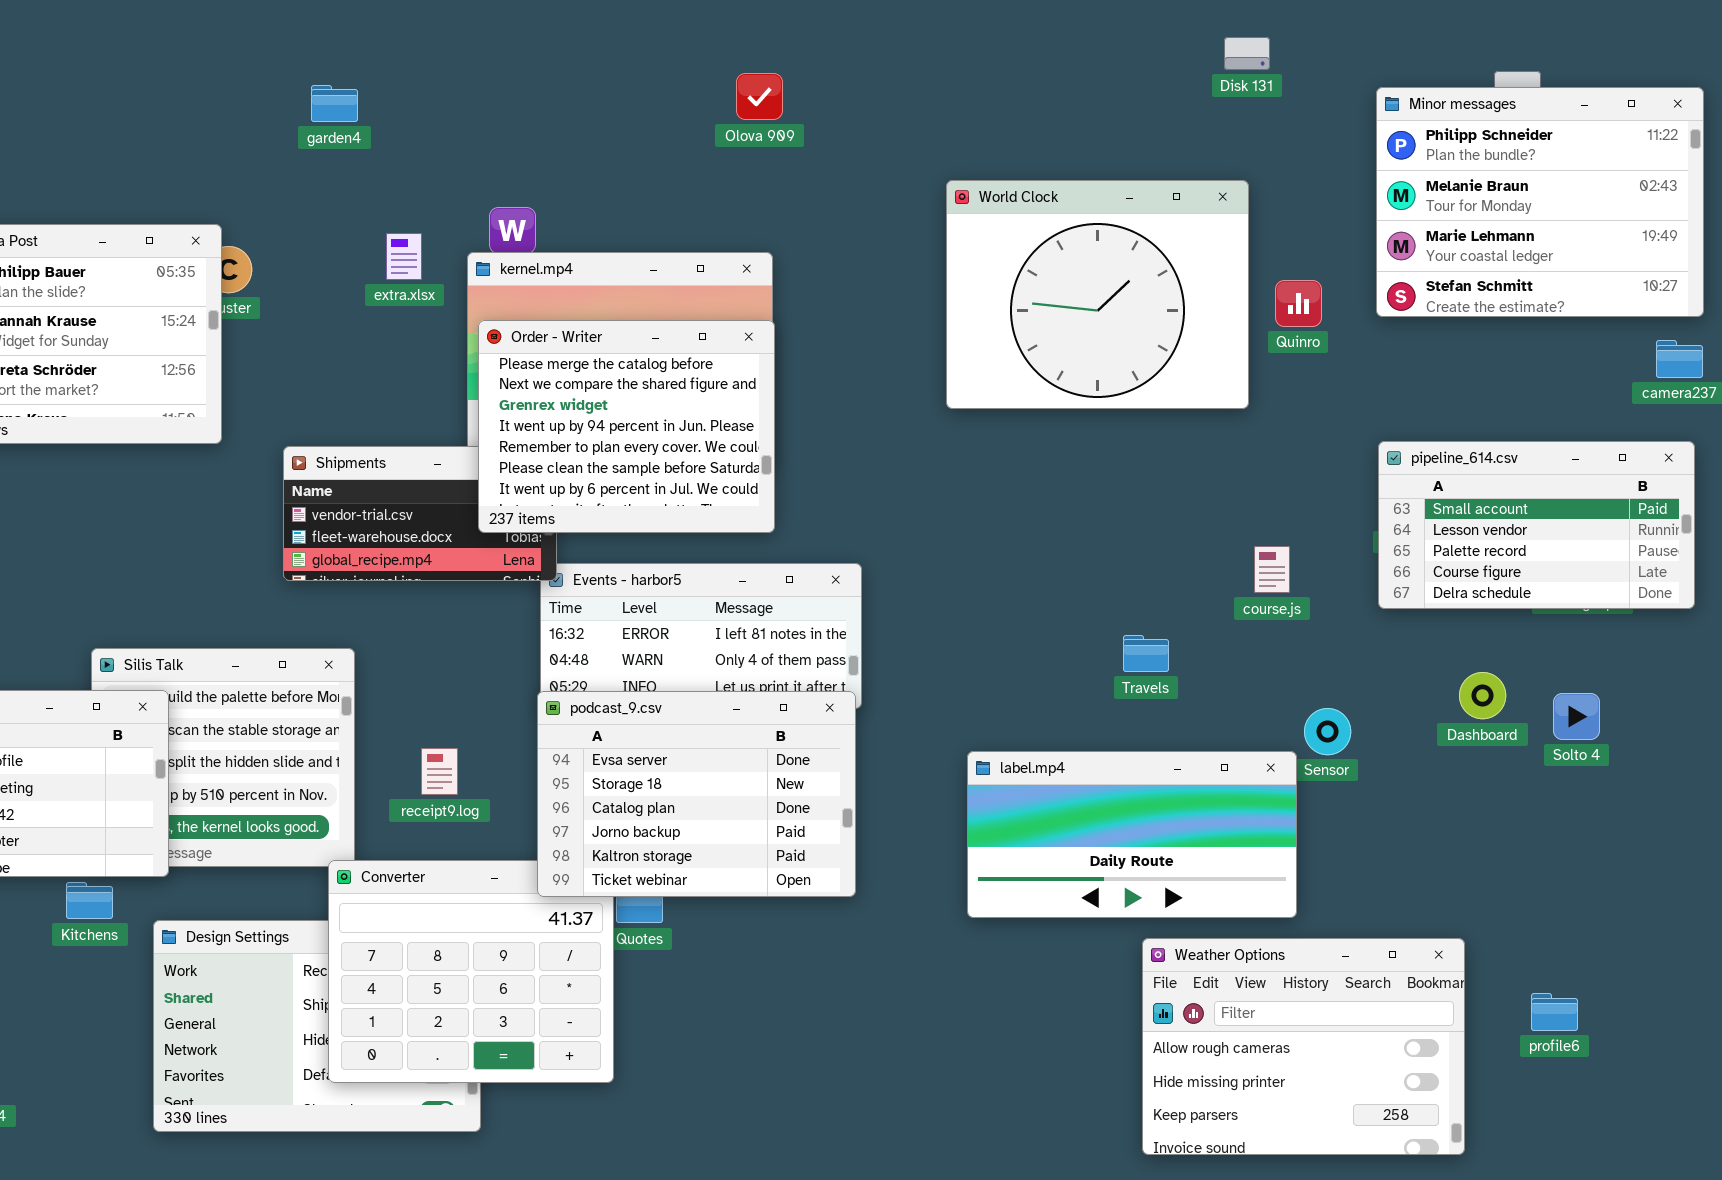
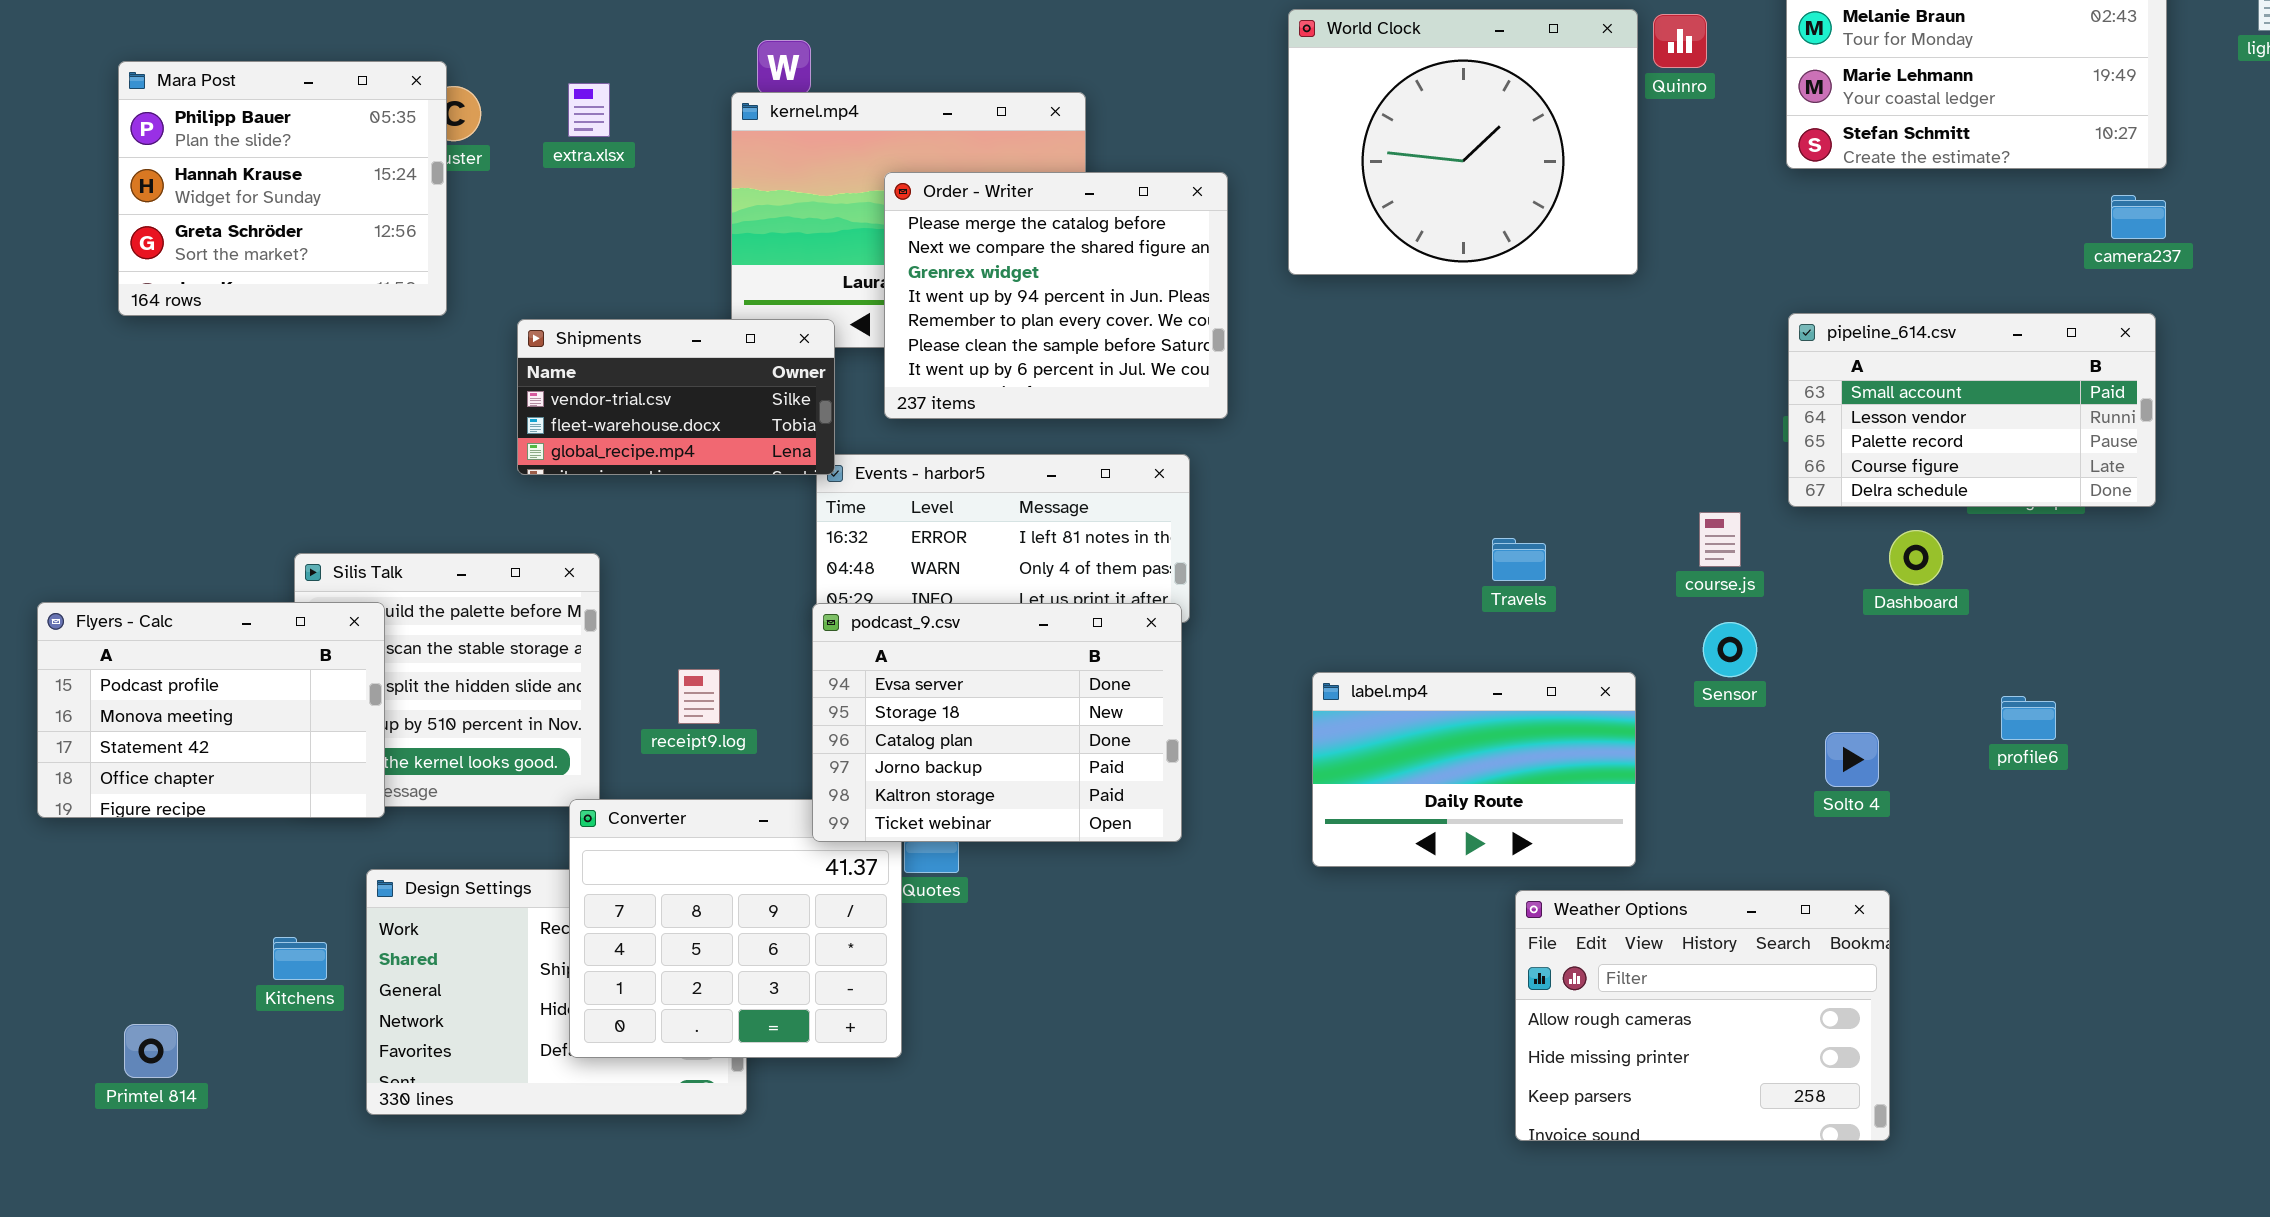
extra.xlsx: [386,233,422,280] -> [568,83,610,137], moved
Quinro: [1275,280,1322,327] -> [1653,14,1707,68], moved
Order - Writer: [478,320,775,533] -> [884,172,1228,419], moved
course.js: [1254,546,1290,593] -> [1699,512,1741,567], moved
Dashboard: [1459,672,1506,719] -> [1889,530,1943,585], moved
Solto 4: [1553,693,1600,740] -> [1825,732,1879,787], moved
label.mp4: [967,751,1297,918] -> [1312,672,1636,867], resized
Kitchens: [66,882,113,919] -> [273,937,327,980], moved
profile6: [1531,993,1578,1031] -> [2001,696,2056,740], moved

